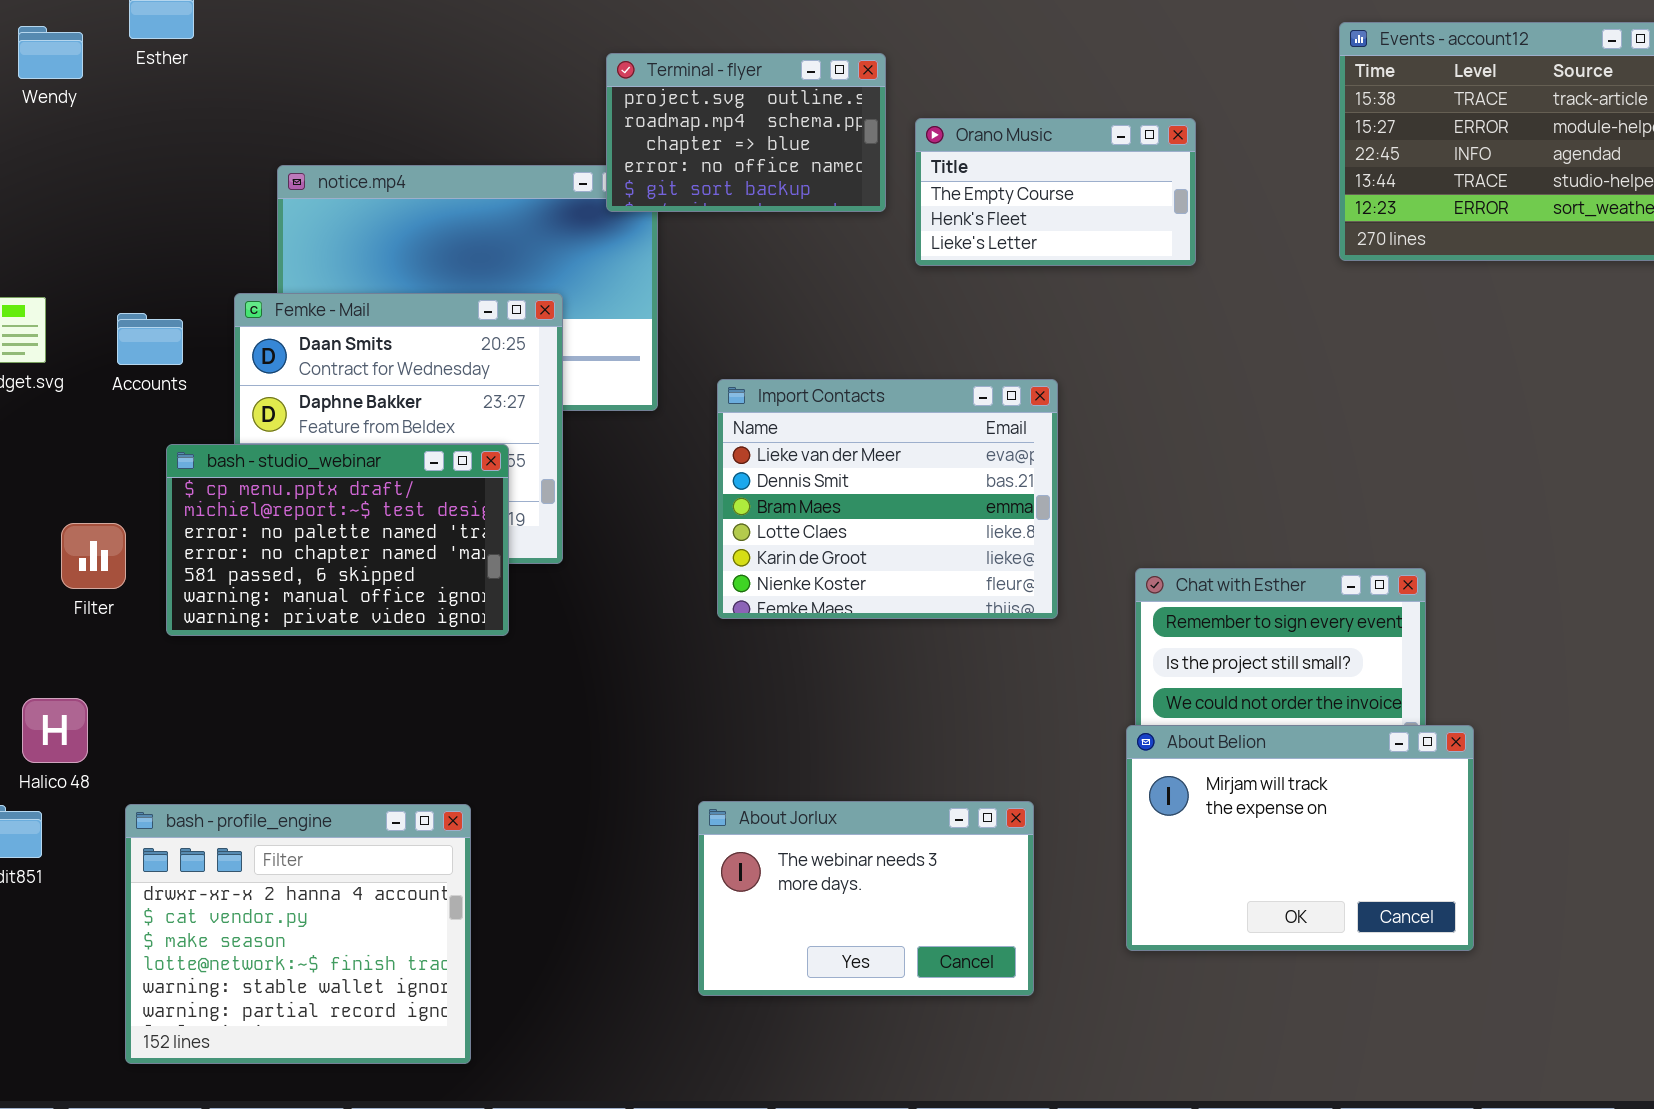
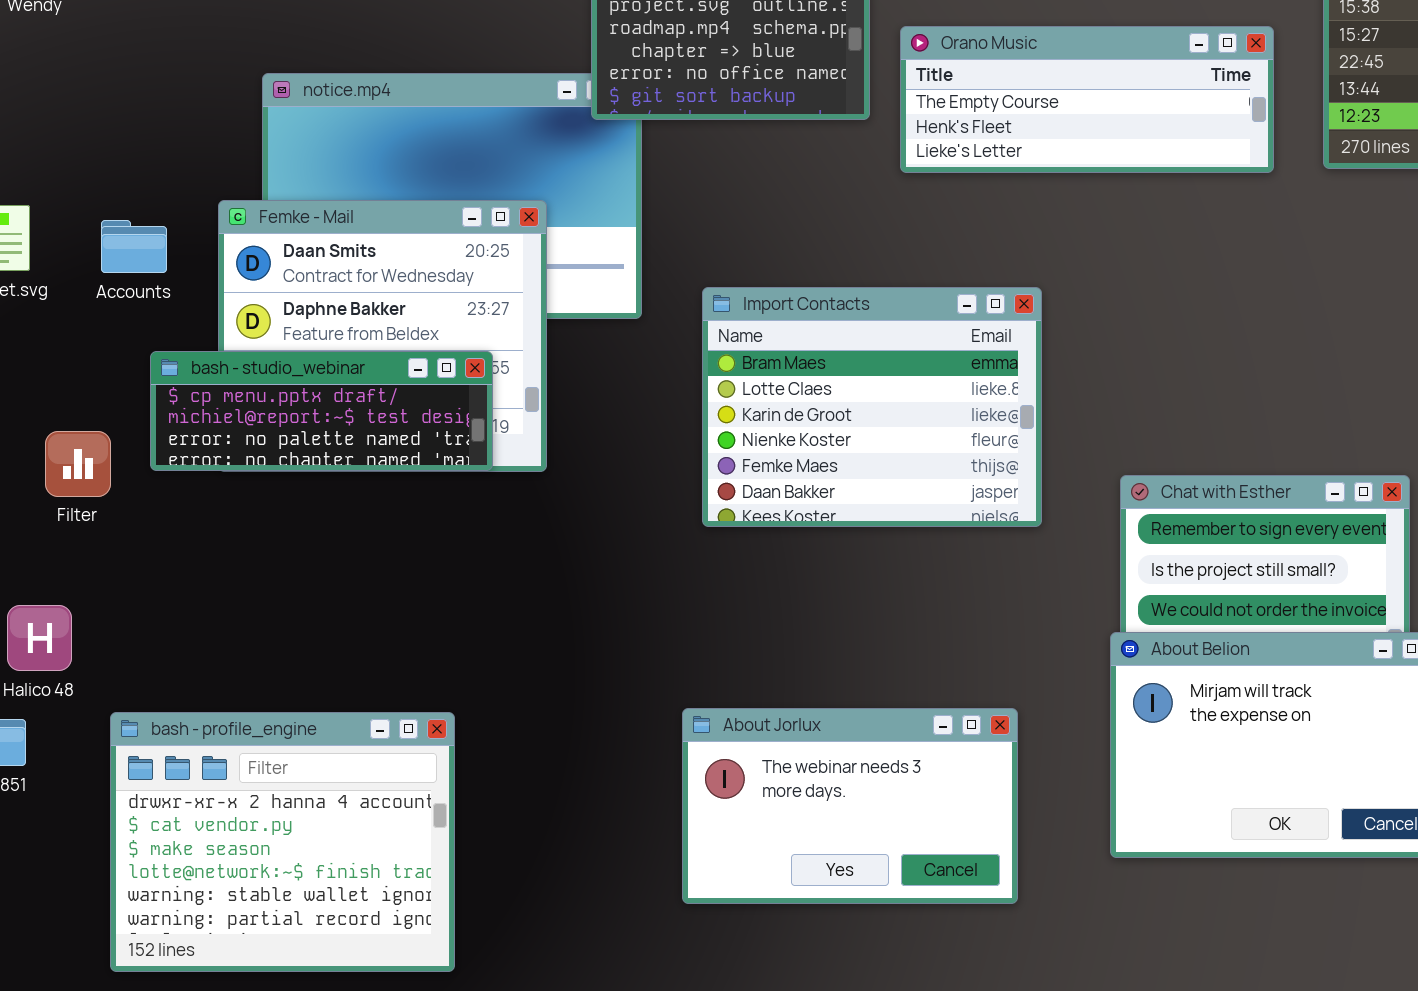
Orano Music: [915,118,1196,266] -> [900,26,1274,173], resized
Import Contacts: [717,379,1058,619] -> [702,287,1042,527], scrolled down 2 rows
bash - studio_webinar: [166,444,509,636] -> [150,351,493,471], resized

